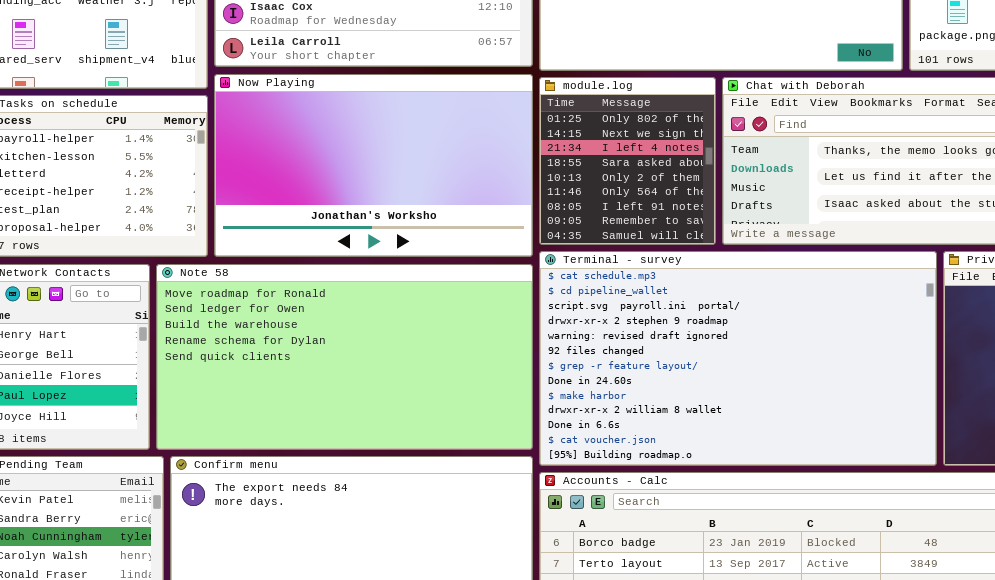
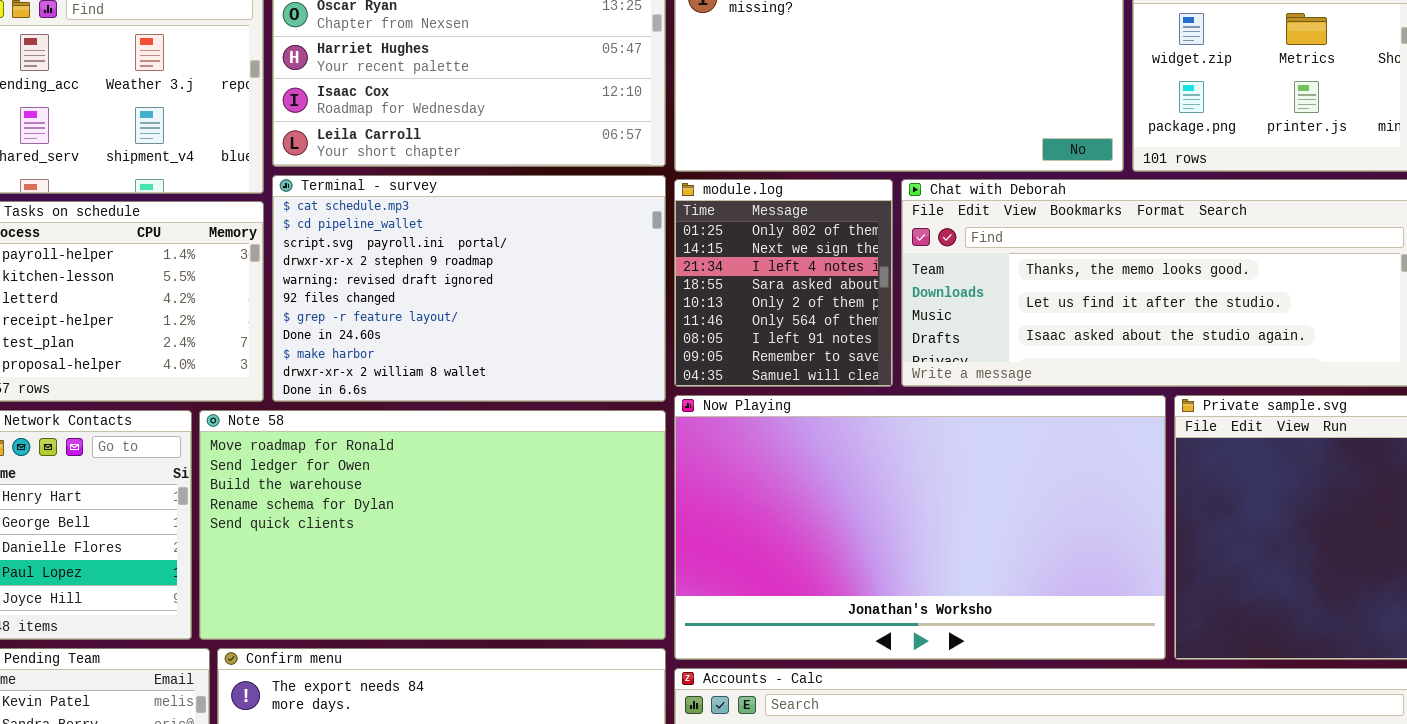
Now Playing: [214,74,533,257] -> [674,395,1166,660], moved, resized
Terminal - survey: [539,251,937,466] -> [272,175,666,402], moved, resized

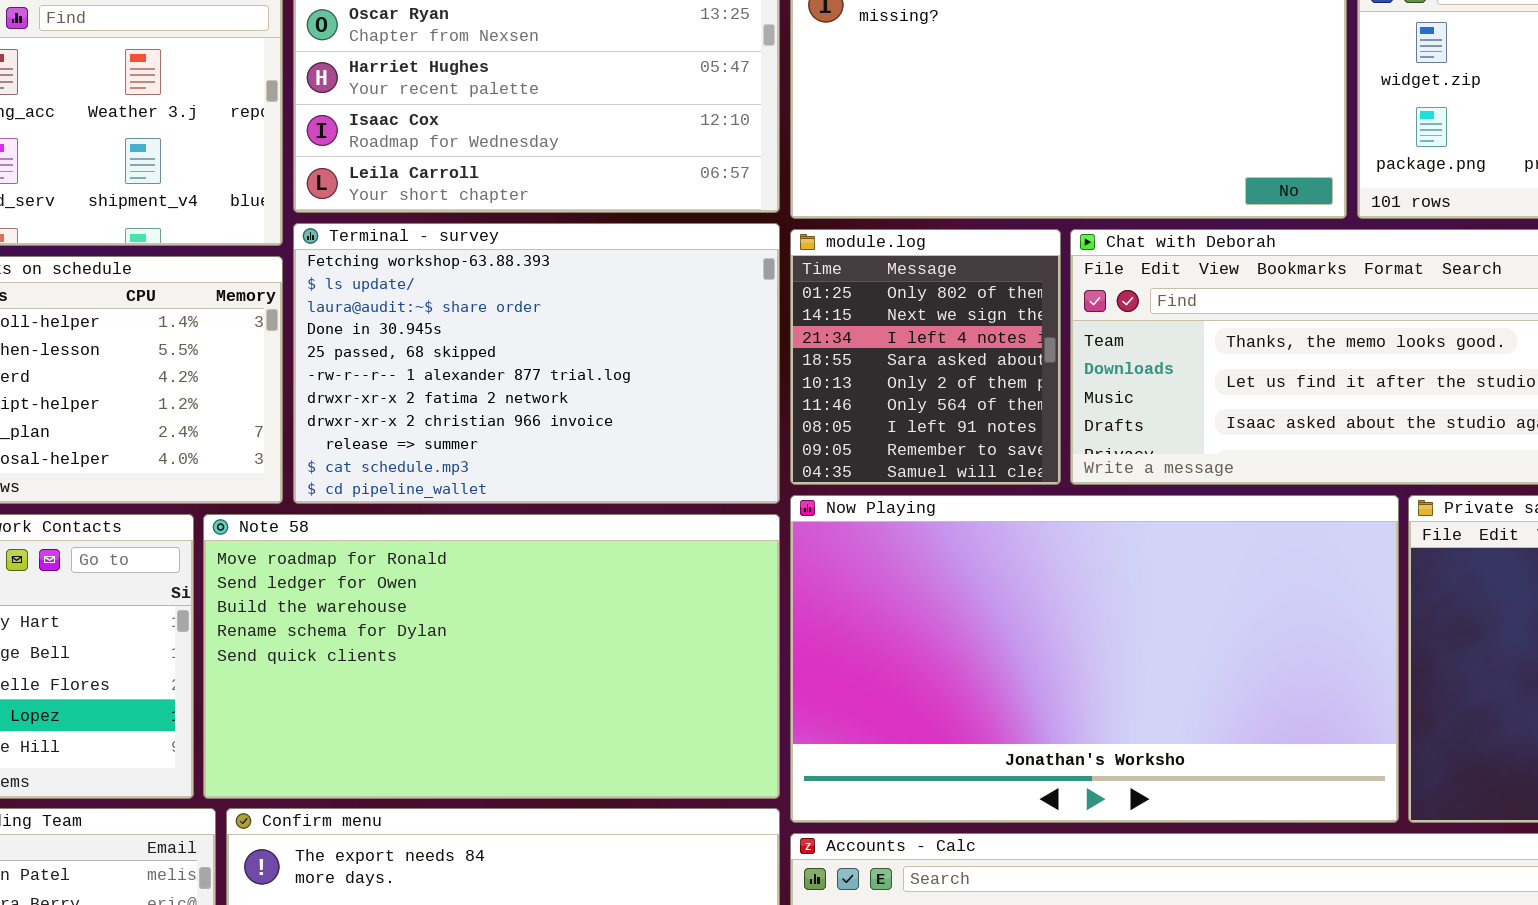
Terminal - survey: [272,175,666,402] -> [293,223,780,504], scrolled up 9 rows

